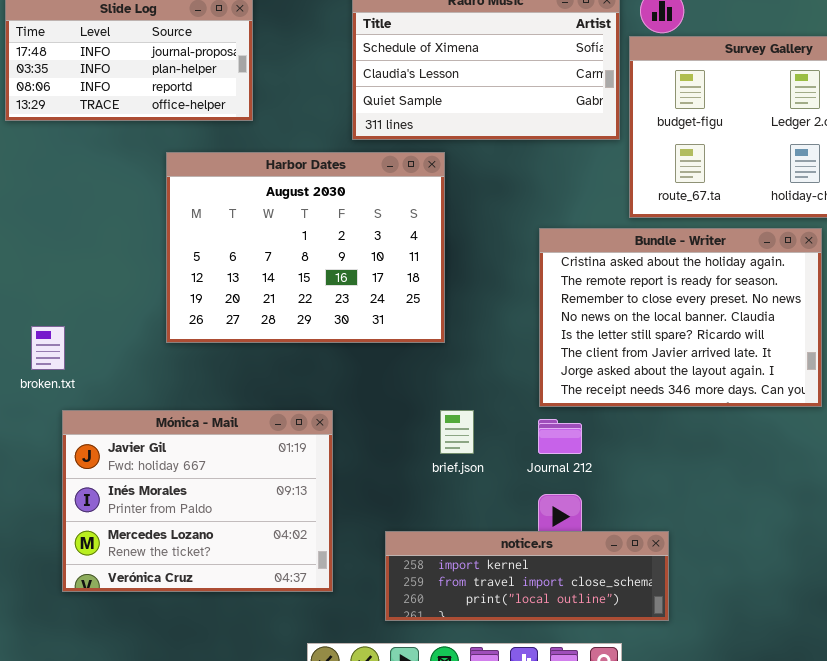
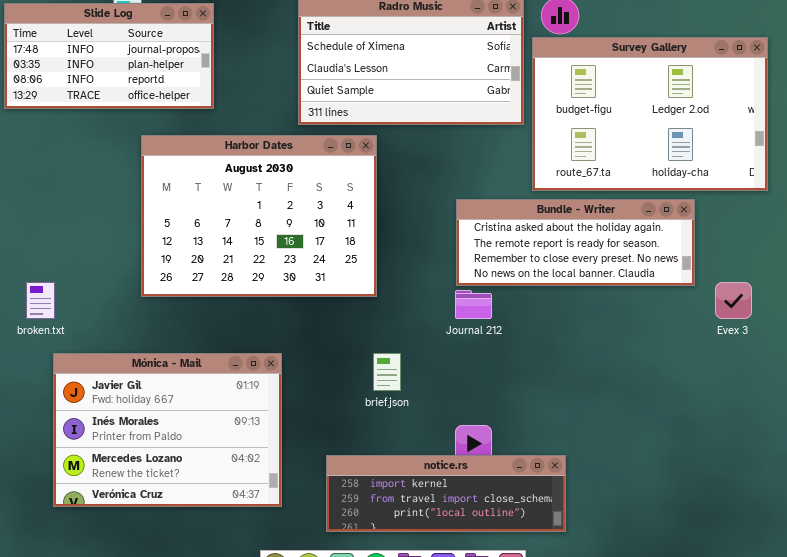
Bundle - Writer: [539,228,822,407] -> [456,199,695,286], resized
Journal 212: [538,419,582,454] -> [455,290,492,319], moved

